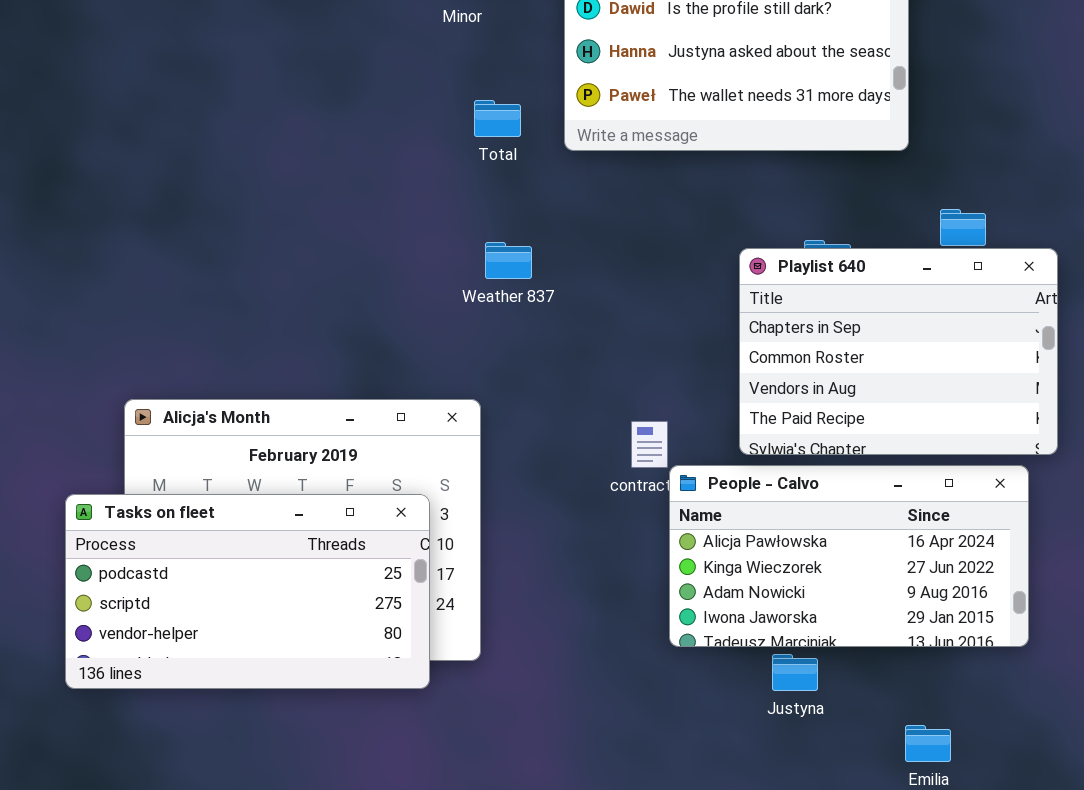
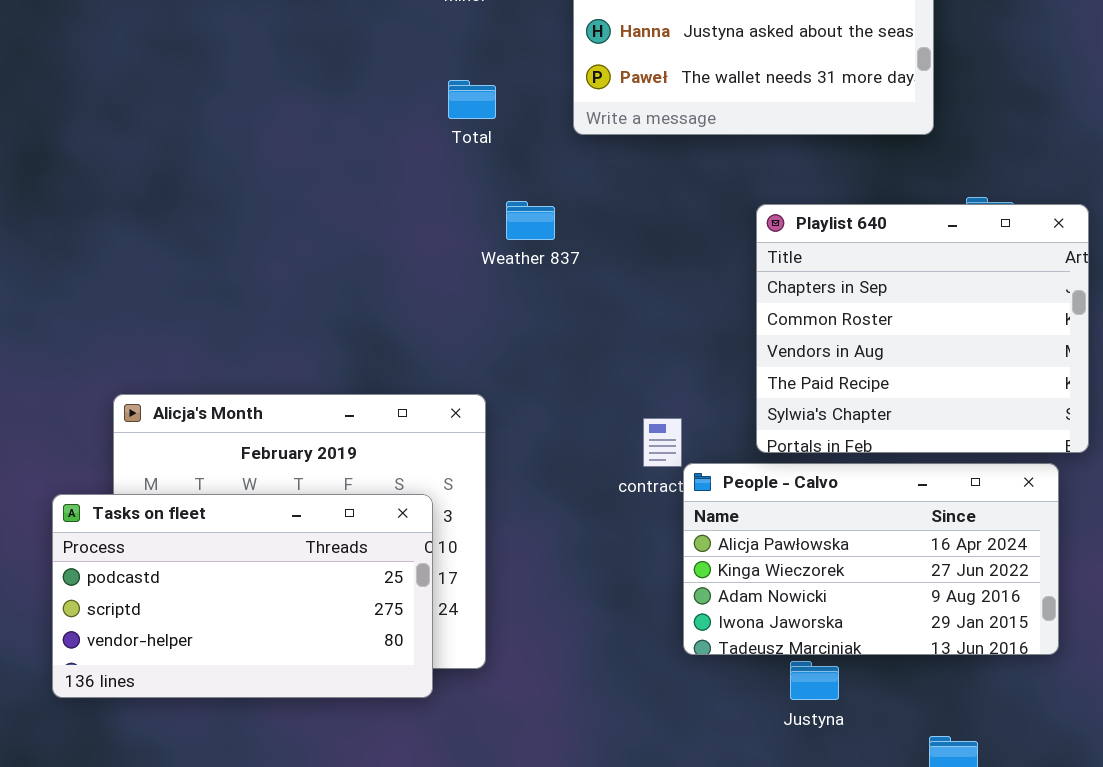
Total: [474,100,521,137] -> [448,80,496,119], moved
Weather 837: [485,242,532,279] -> [506,201,555,240], moved
Playlist 640: [739,248,1058,455] -> [756,204,1089,453], resized

